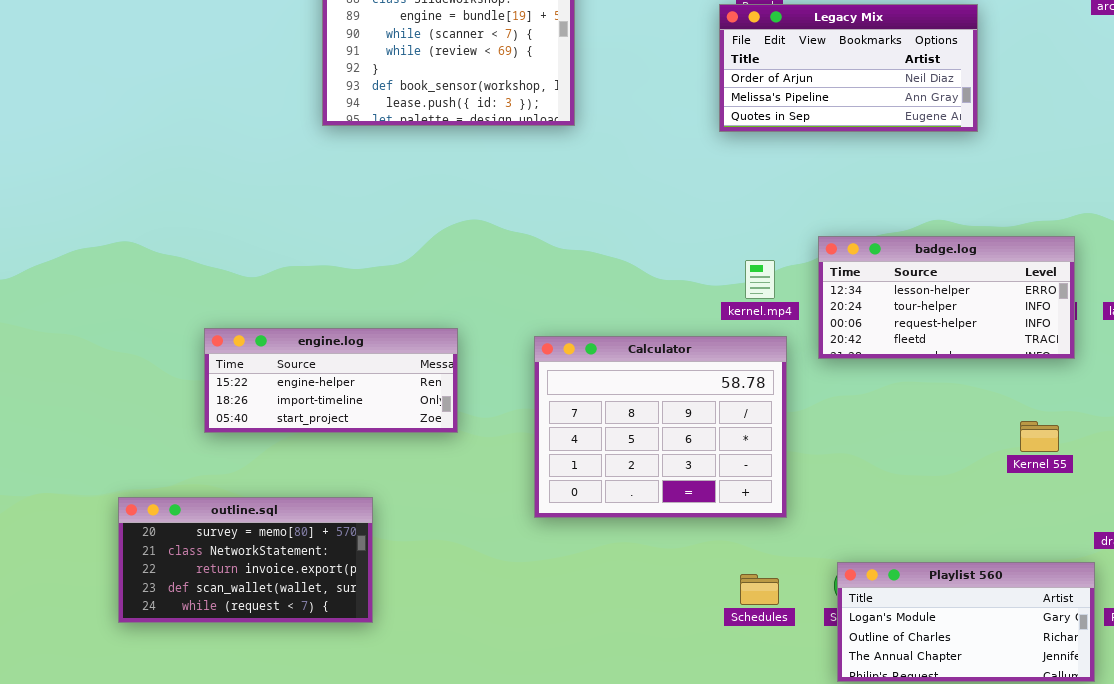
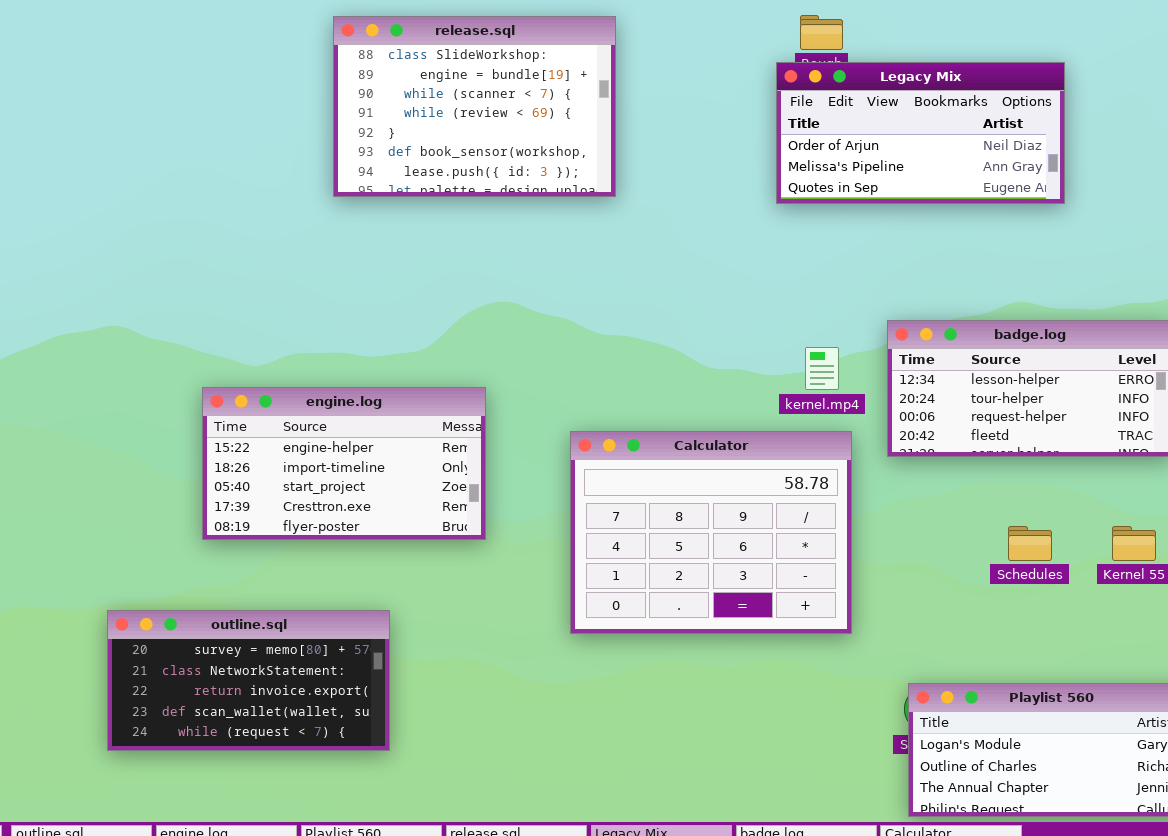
engine.log: [204,328,458,433] -> [202,387,486,540], resized
Schedules: [740,574,779,605] -> [1008,526,1052,561], moved

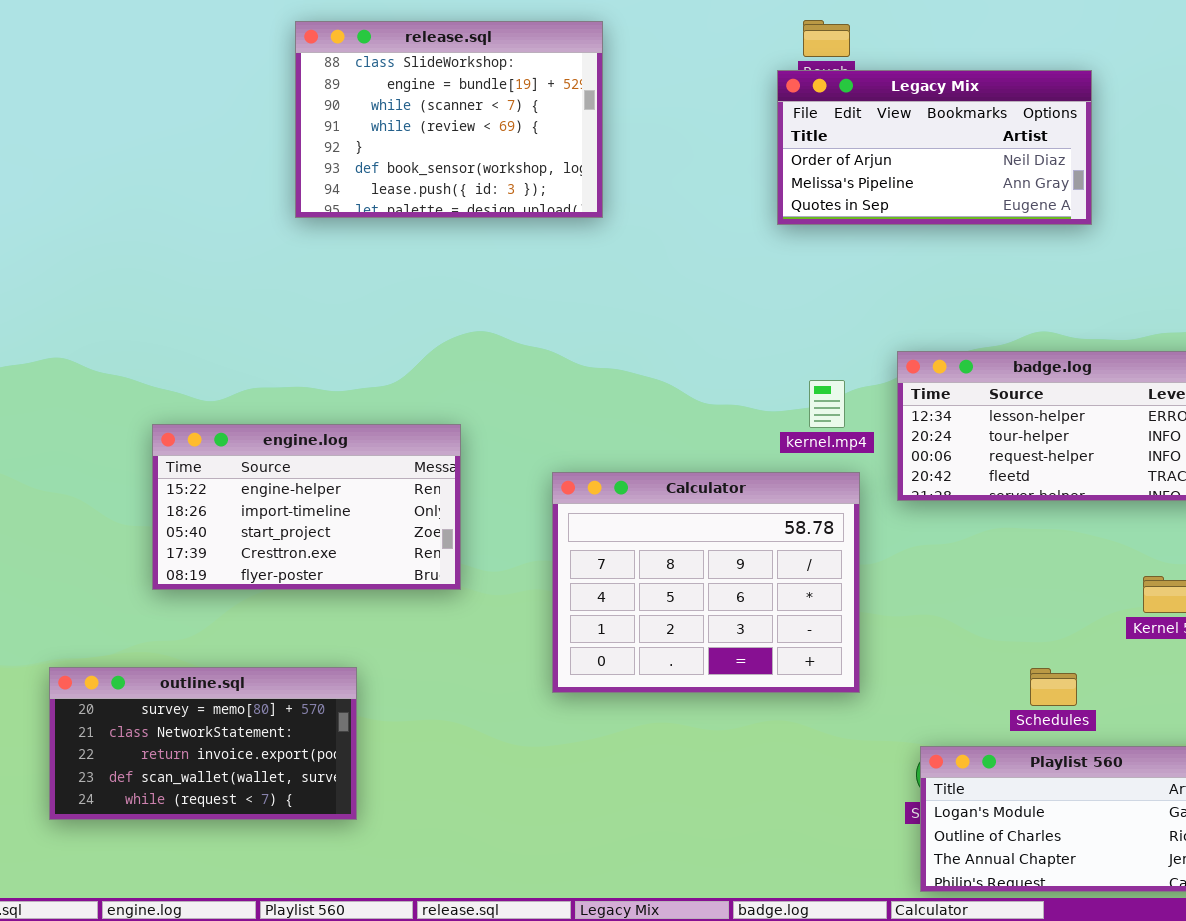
Schedules: [1008,526,1052,561] -> [1030,668,1077,706], moved

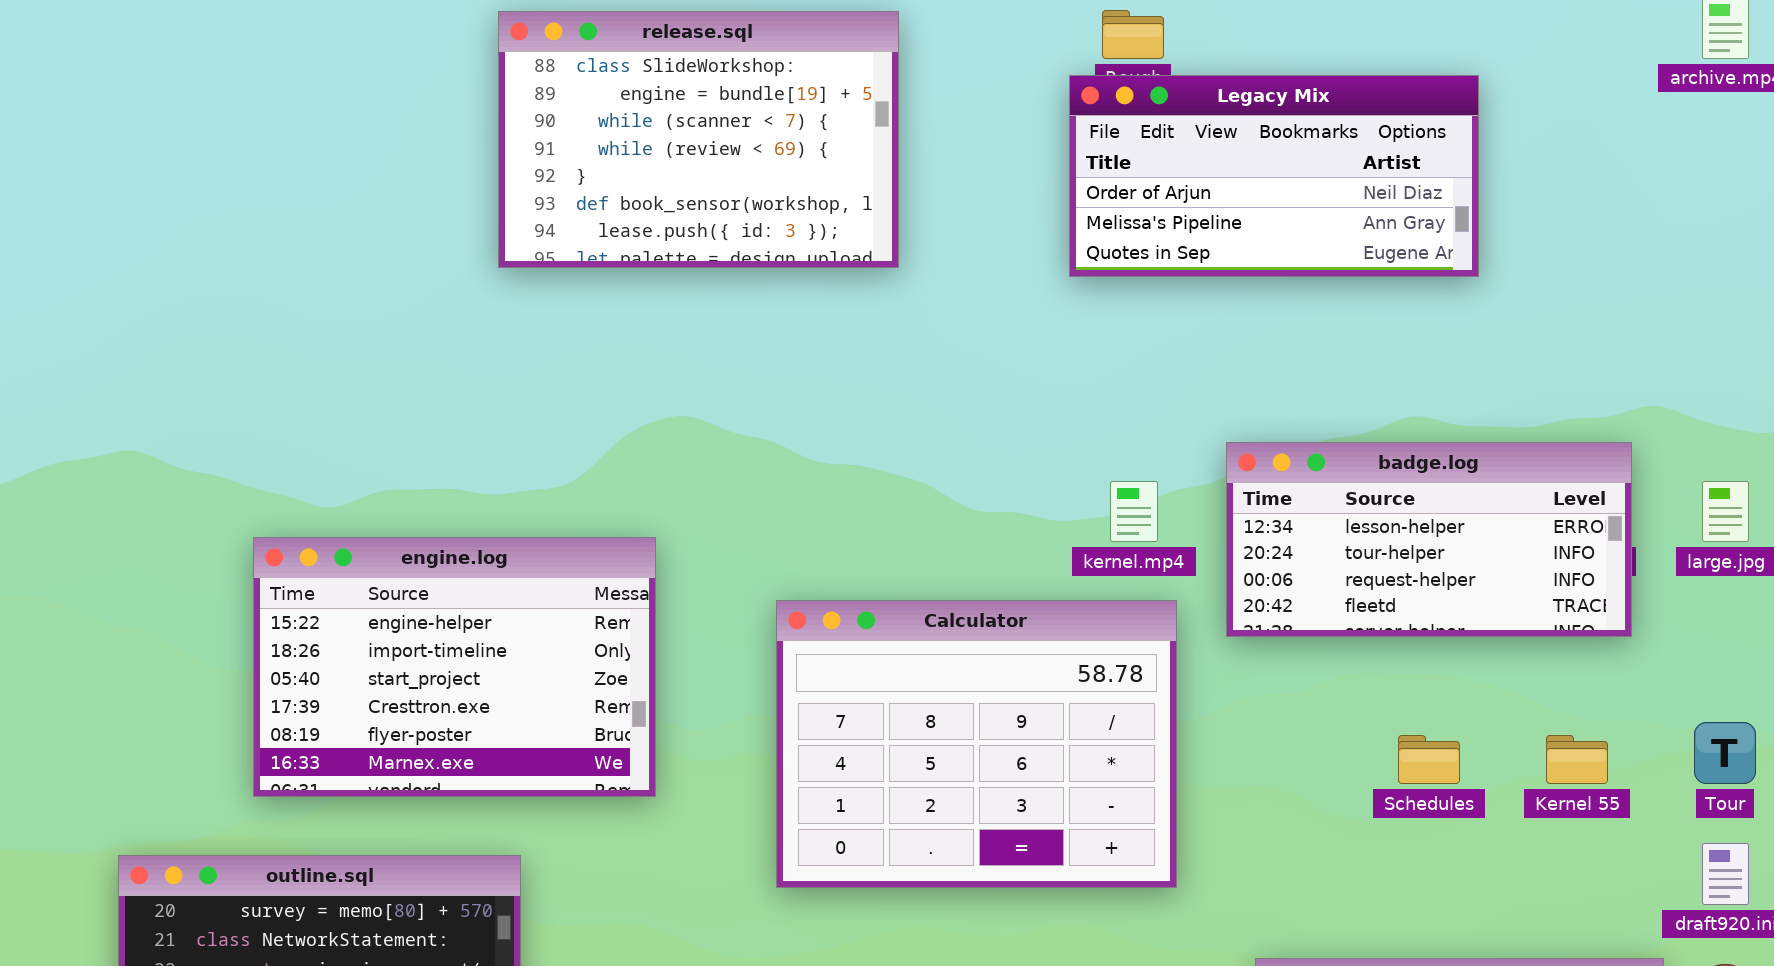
release.sql: [295,21,603,218] -> [498,11,899,268], moved
engine.log: [152,424,461,590] -> [253,537,656,797], resized
Schedules: [1030,668,1077,706] -> [1398,735,1460,784], moved

